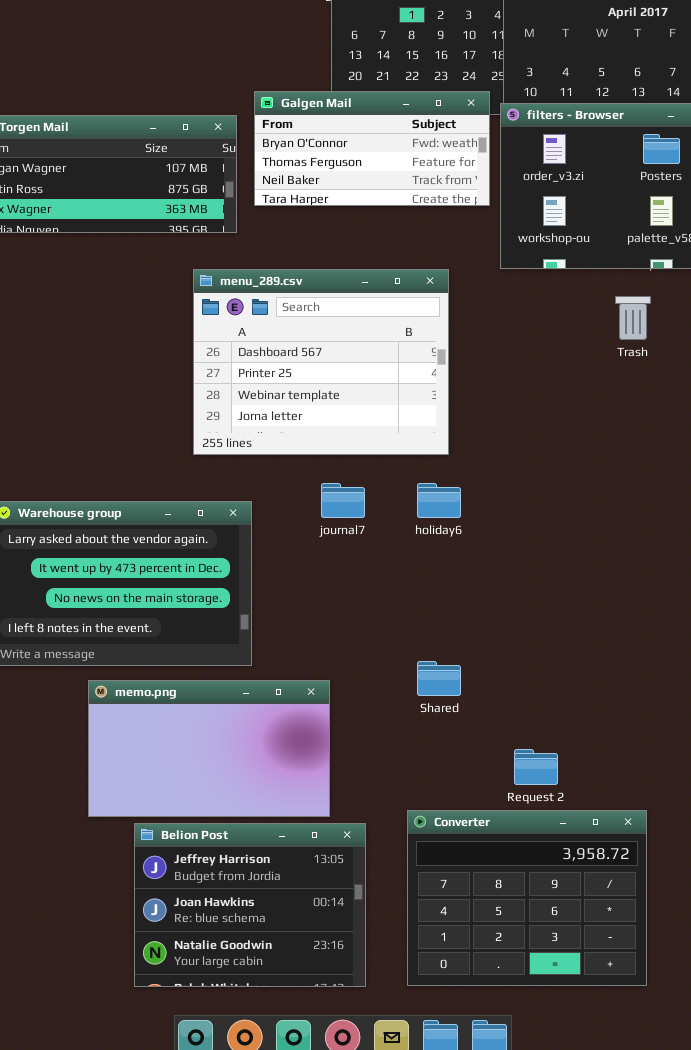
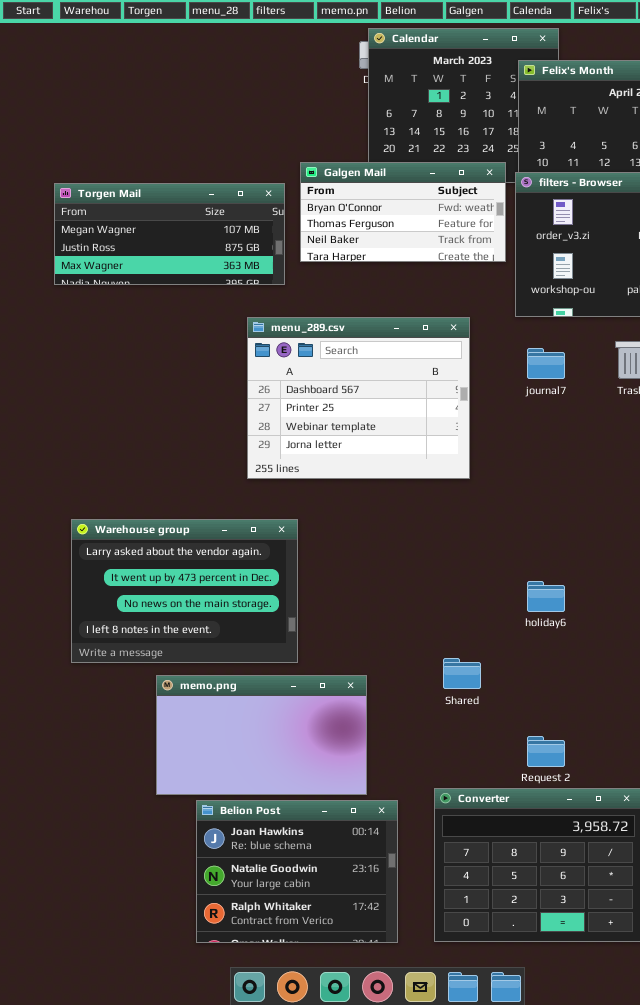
journal7: [321,483,365,518] -> [527,348,565,379], moved
holiday6: [417,483,461,518] -> [527,581,565,612], moved
Belion Post: [134,823,366,987] -> [196,800,398,943], scrolled down 1 row

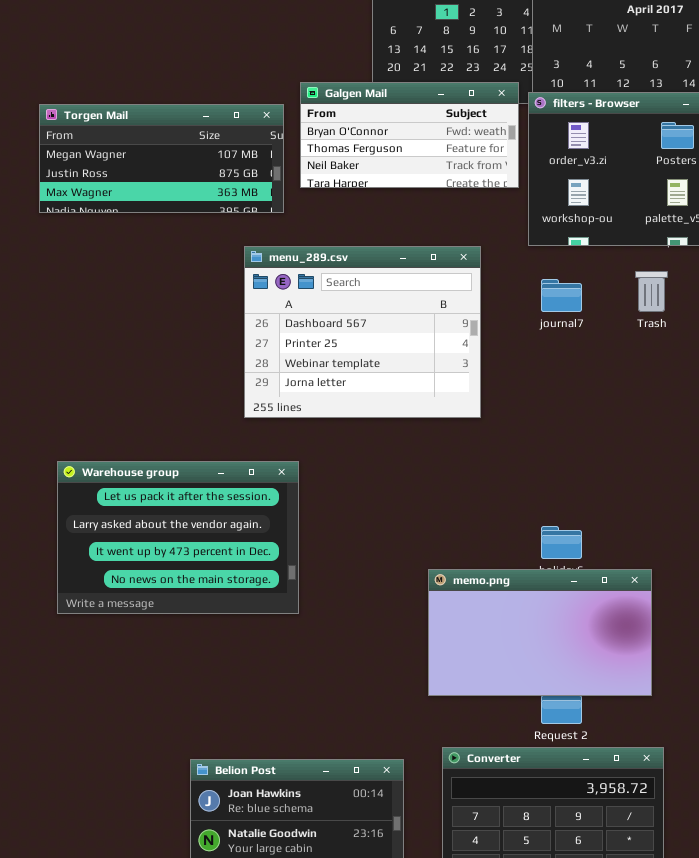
Warehouse group: [71,519,298,663] -> [57,461,299,614], scrolled up 1 row
memo.png: [156,675,367,795] -> [428,569,652,696], moved

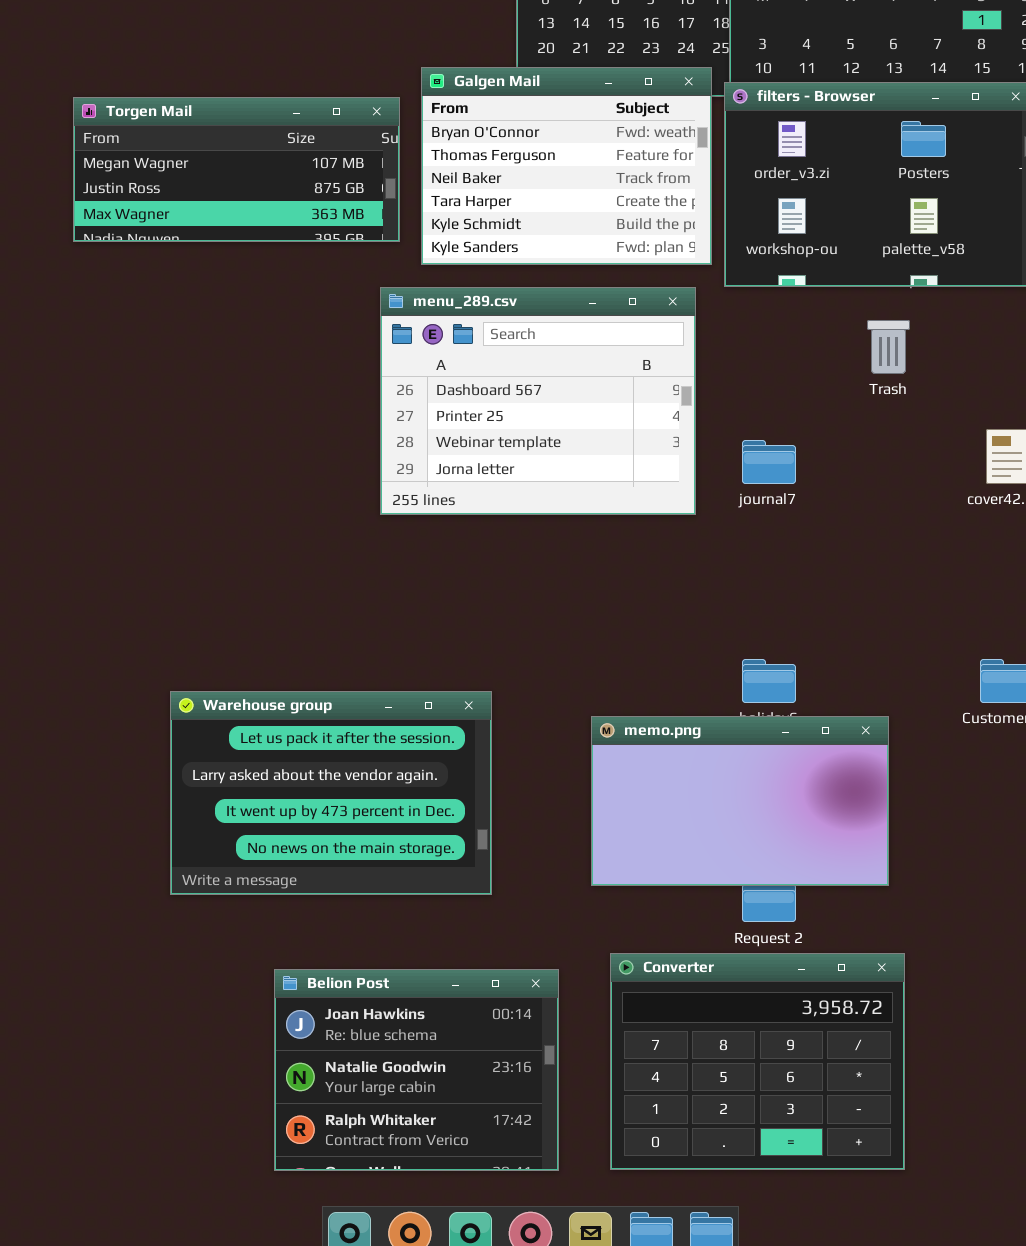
Galgen Mail: [300,82,519,188] -> [421,67,712,265], resized
menu_289.csv: [244,246,481,418] -> [380,287,696,515], moved
journal7: [541,279,582,312] -> [742,440,796,484], moved
Warehouse group: [57,461,299,614] -> [170,691,492,895], moved

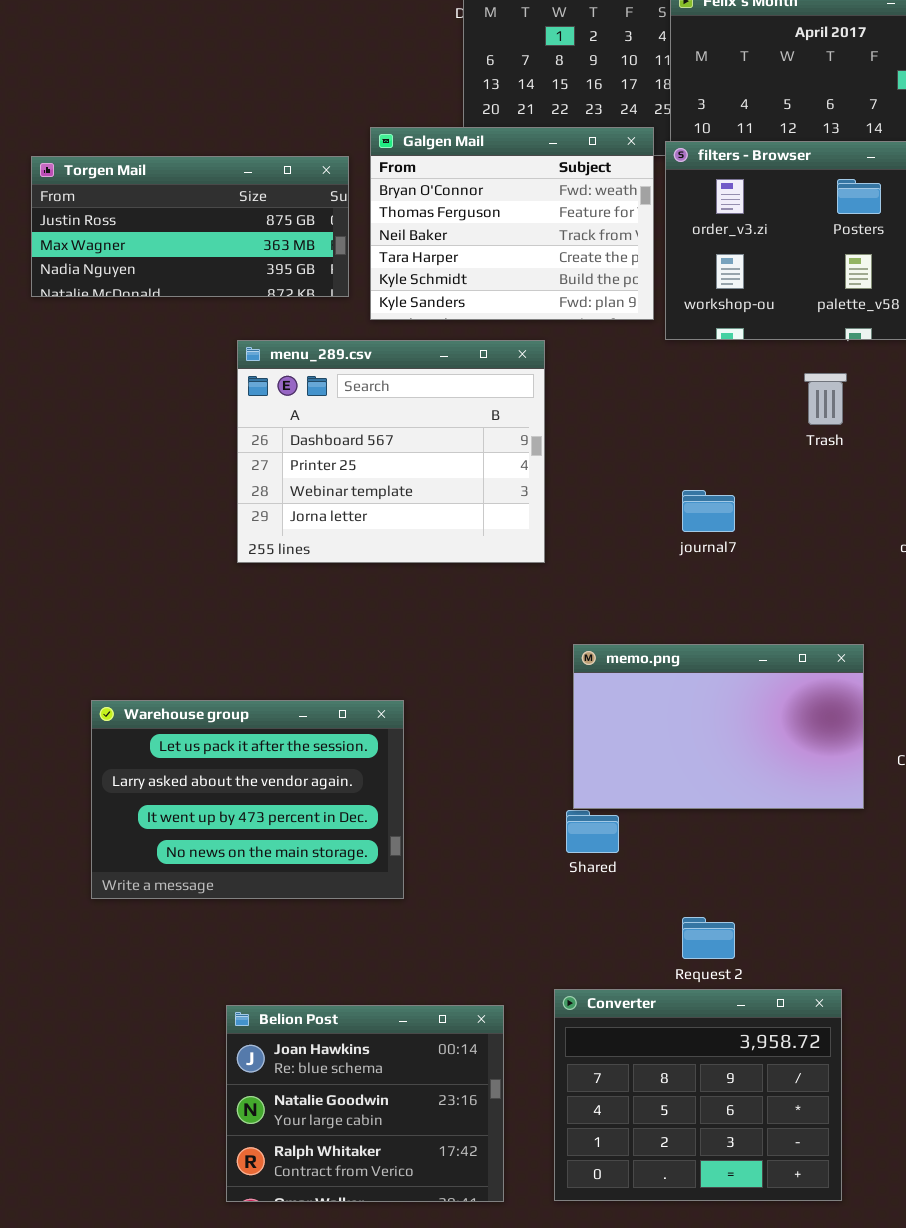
Torgen Mail: [73,97,400,242] -> [31,156,349,297], scrolled down 1 row
menu_289.csv: [380,287,696,515] -> [237,340,545,563], moved
Warehouse group: [170,691,492,895] -> [91,700,404,899], moved
memo.png: [591,716,889,886] -> [573,644,864,809], moved

